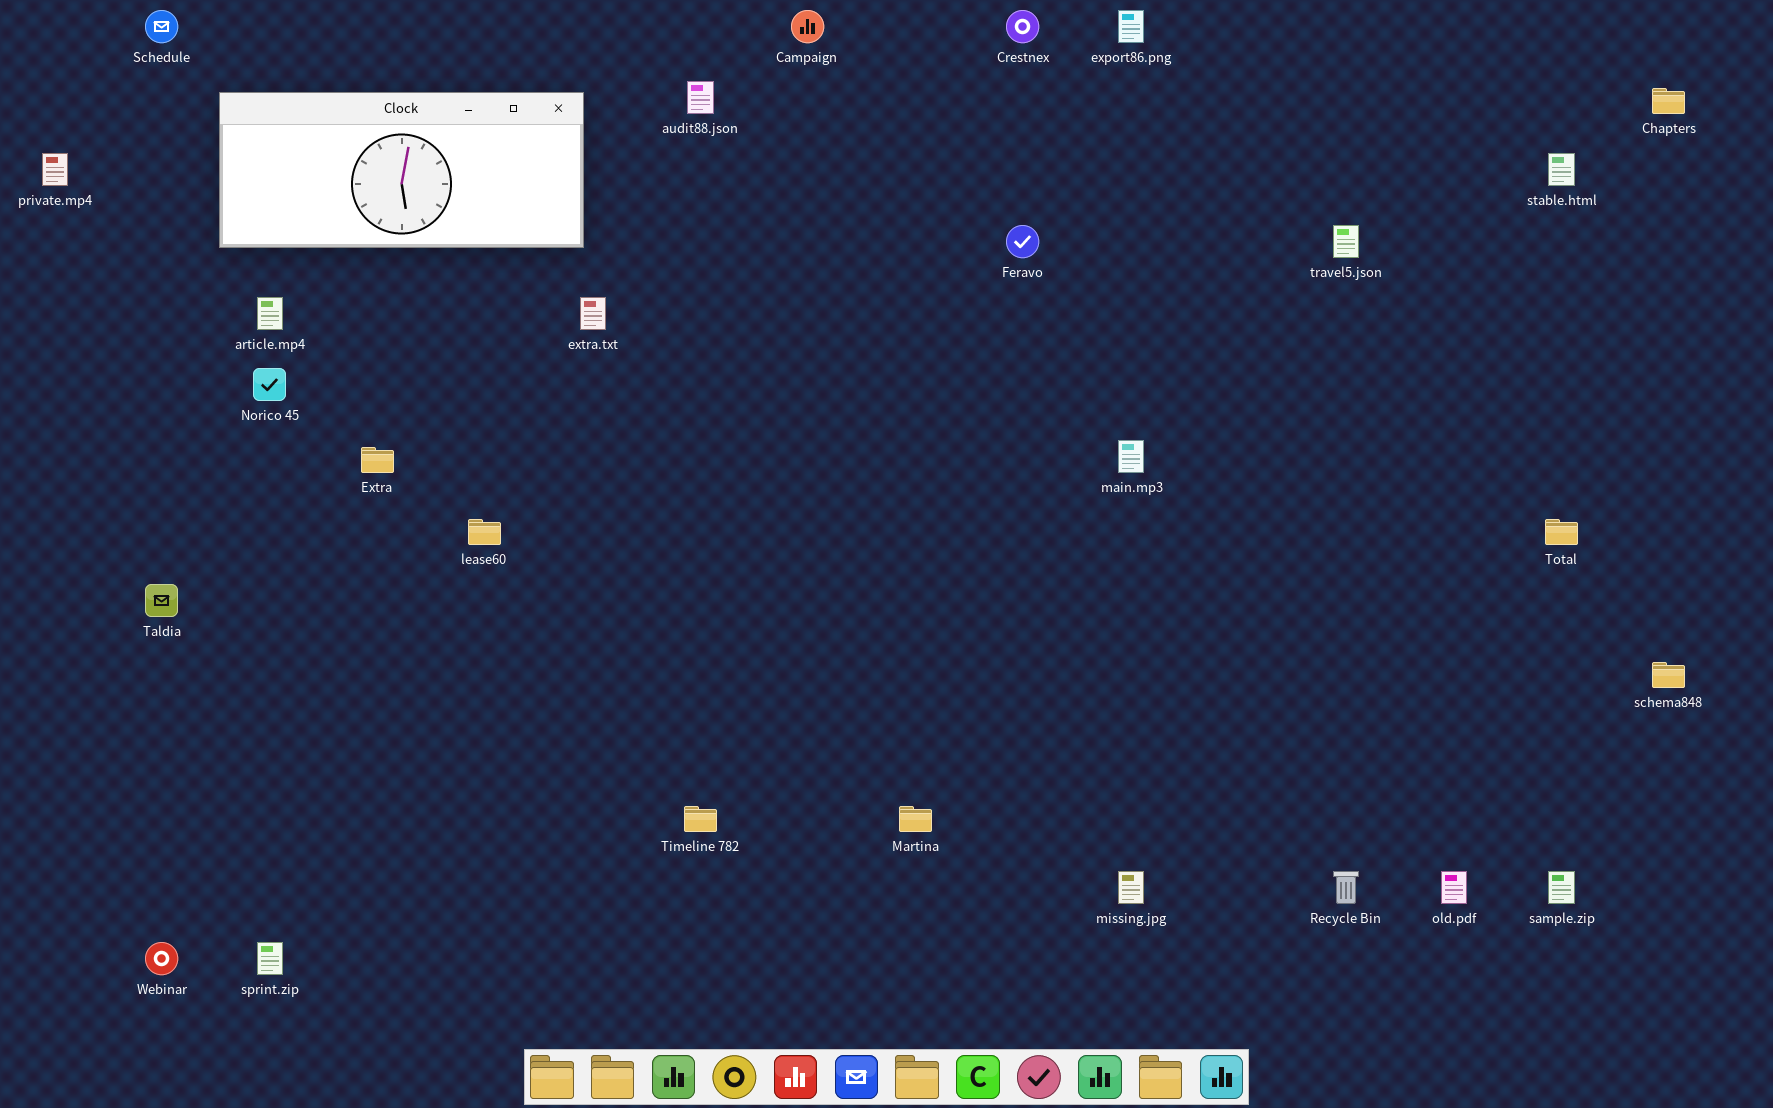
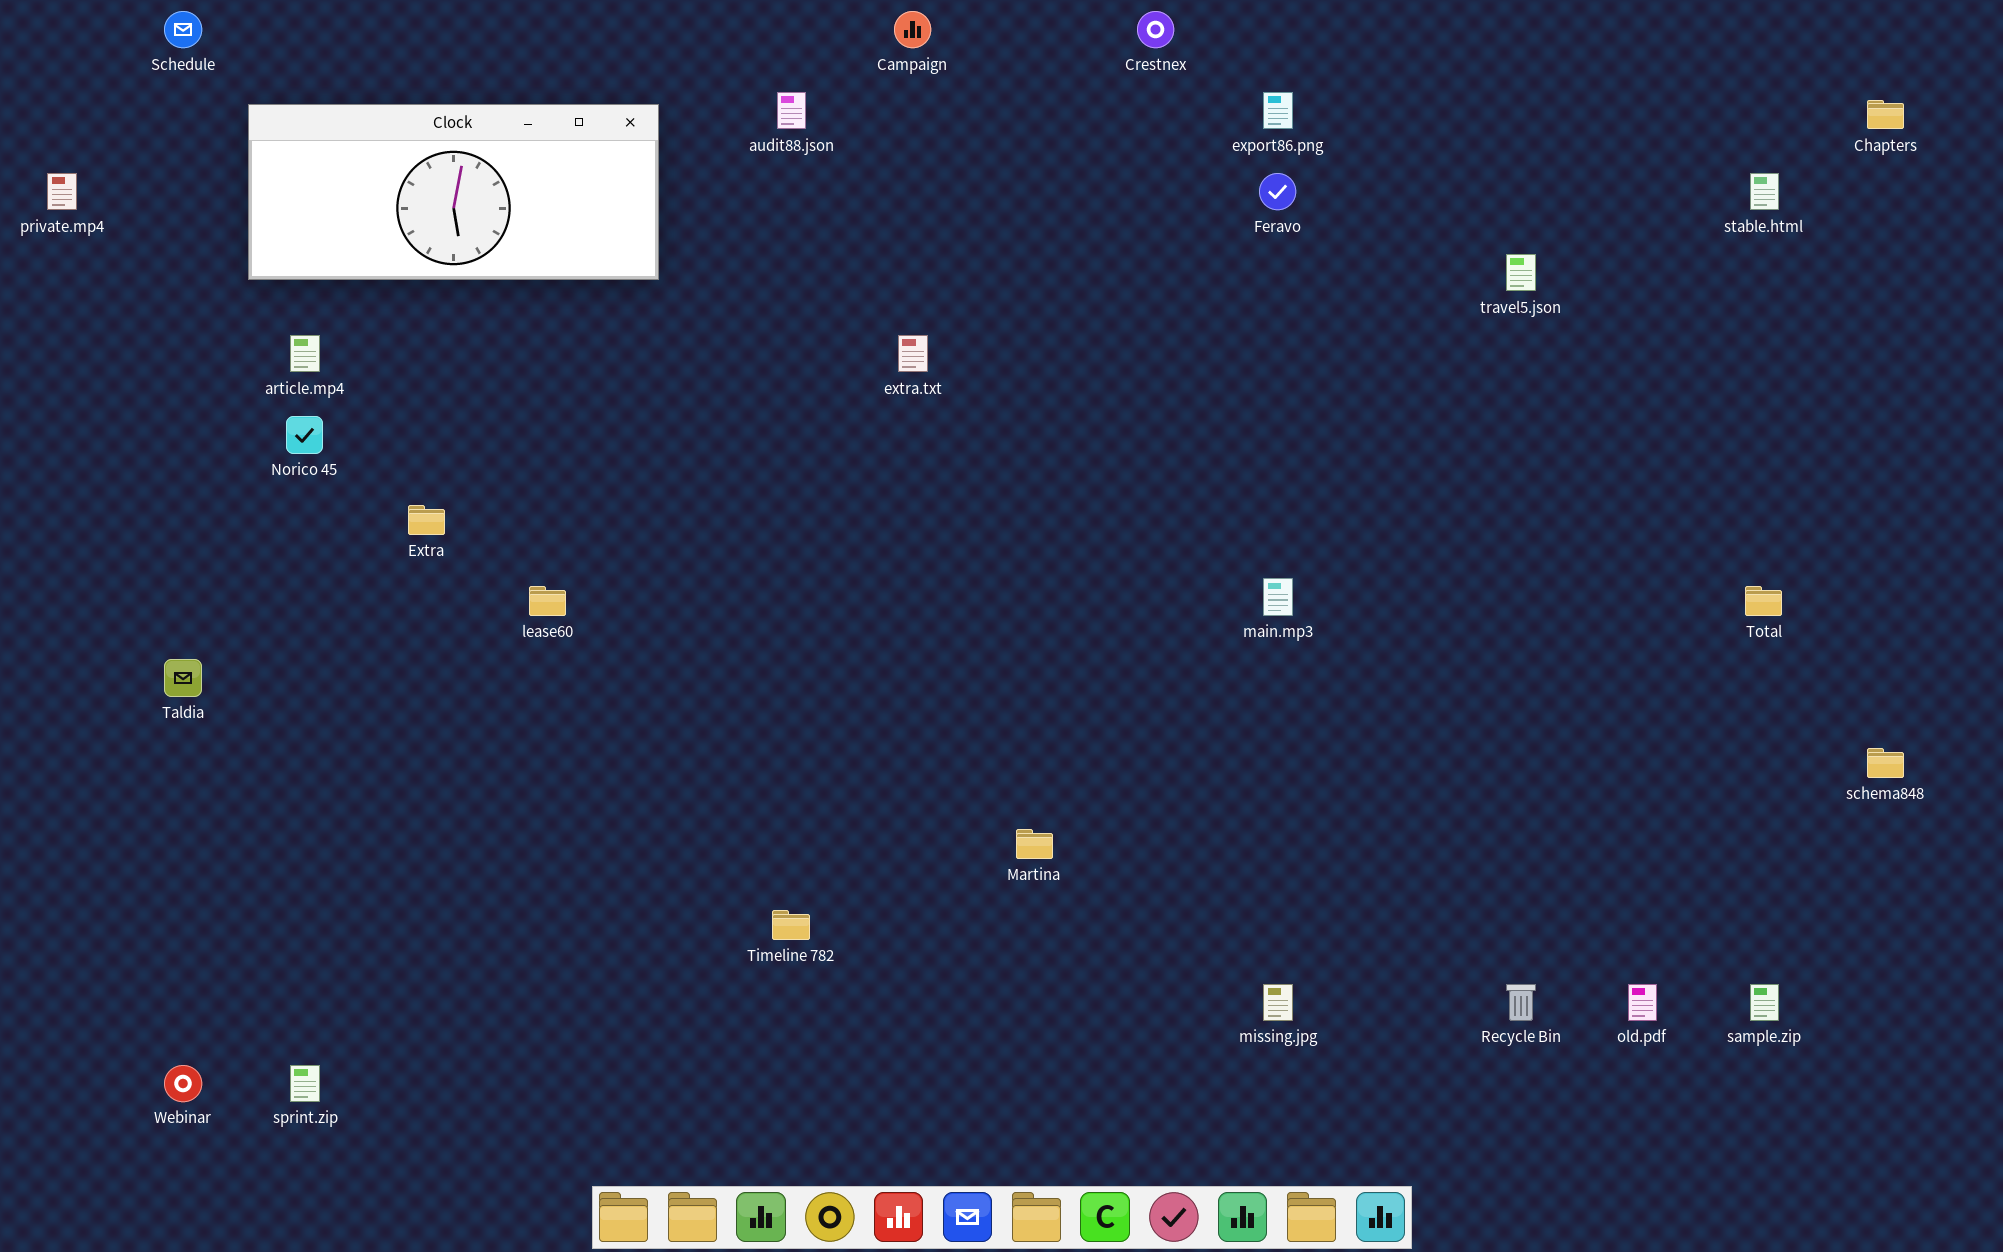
export86.png: [1118,10,1144,43] -> [1263,92,1293,129], moved
Feravo: [1006,225,1039,258] -> [1259,173,1296,210], moved
extra.txt: [580,297,606,330] -> [898,335,928,372], moved
main.mp3: [1118,440,1144,473] -> [1263,578,1293,616], moved
Martina: [899,806,932,832] -> [1016,829,1053,859], moved

